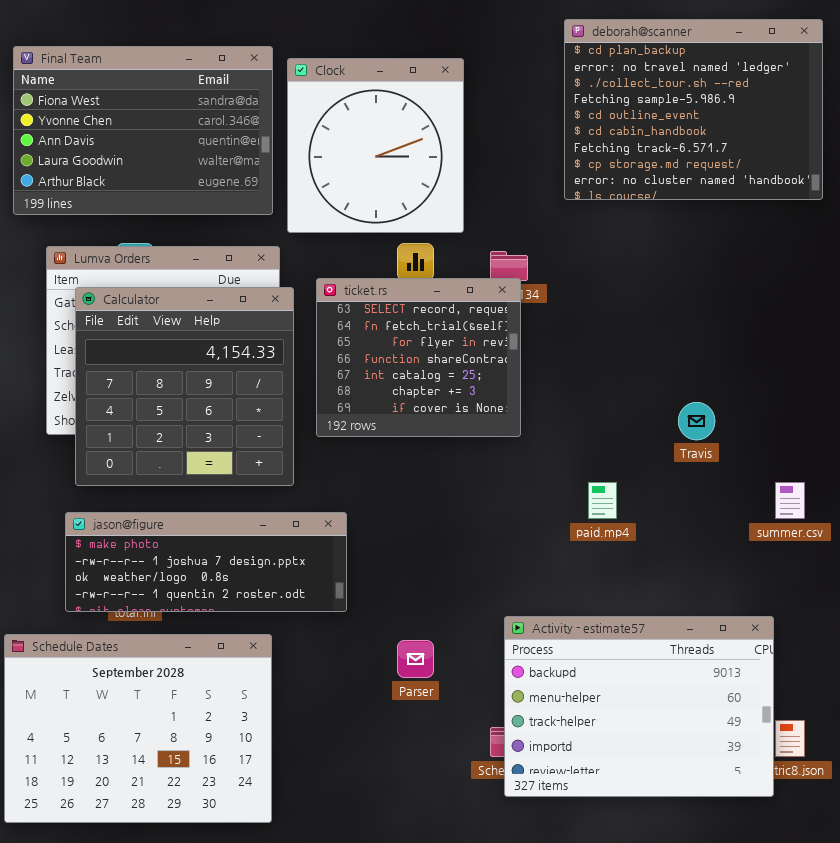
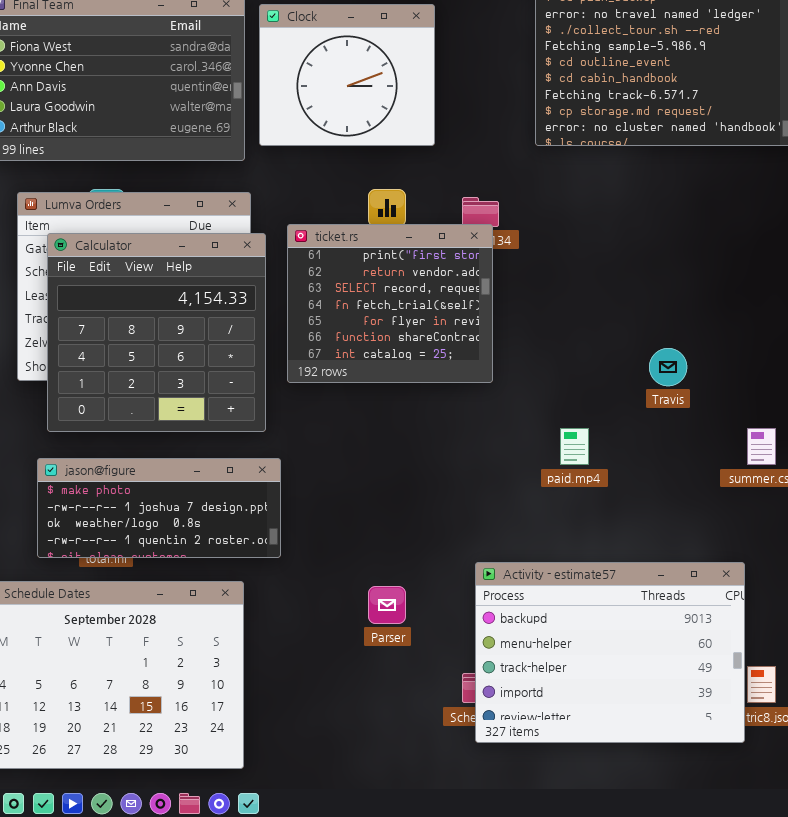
Clock: [287,58,464,233] -> [259,4,435,146], resized
ticket.rs: [316,278,521,437] -> [287,224,493,383], scrolled up 2 rows
jason@figure: [65,512,347,612] -> [37,458,281,558], resized

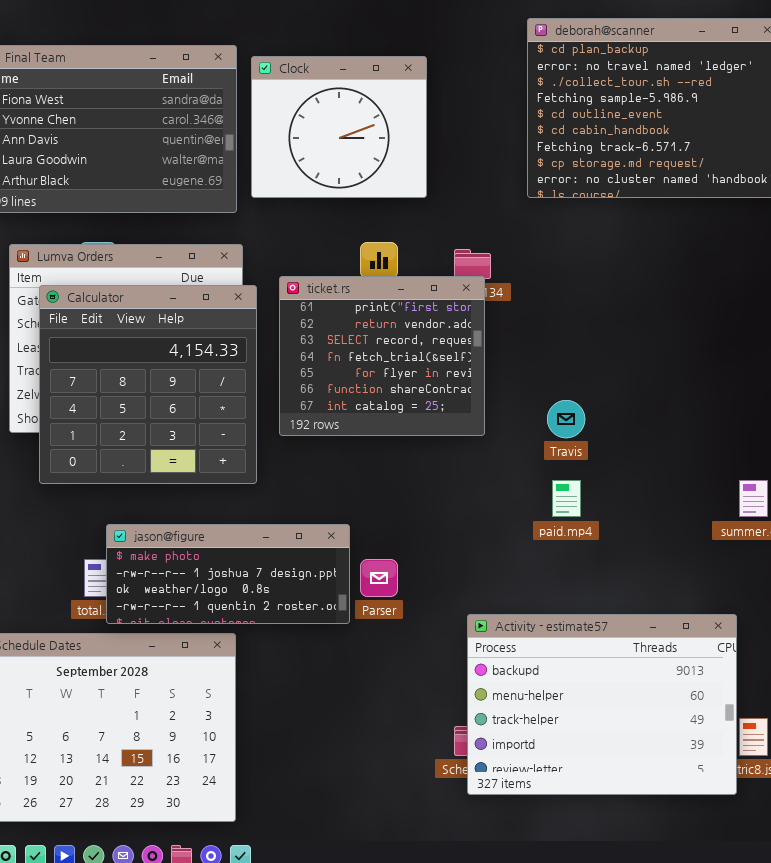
Travis: [649,348,687,386] -> [547,400,585,438], moved
jason@figure: [37,458,281,558] -> [106,524,350,624], moved
Parser: [368,586,406,624] -> [360,559,398,597], moved

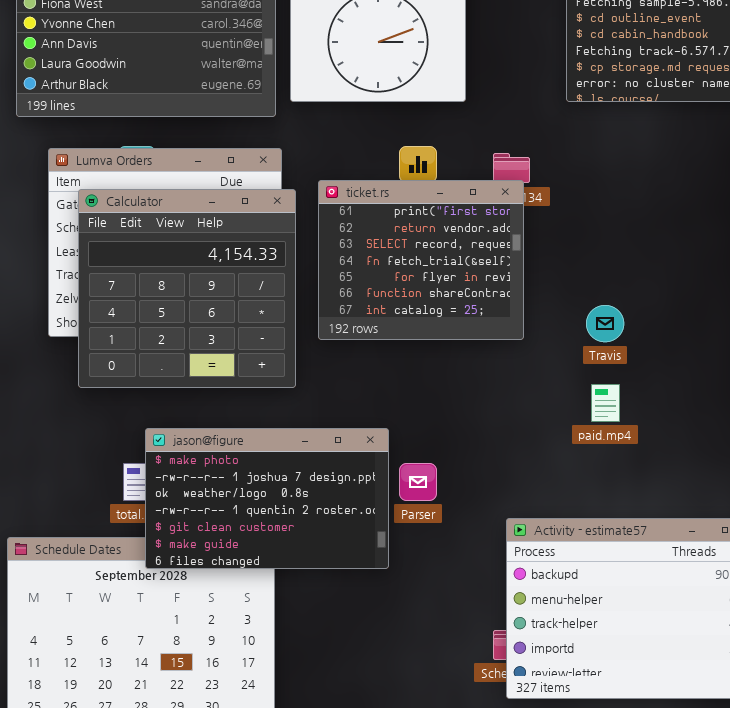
jason@figure: [106,524,350,624] -> [145,428,389,569], resized

